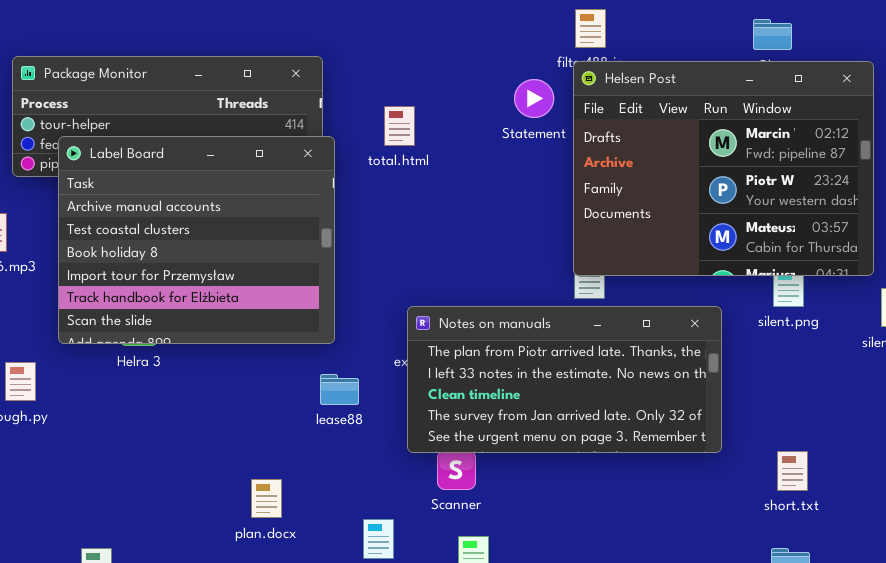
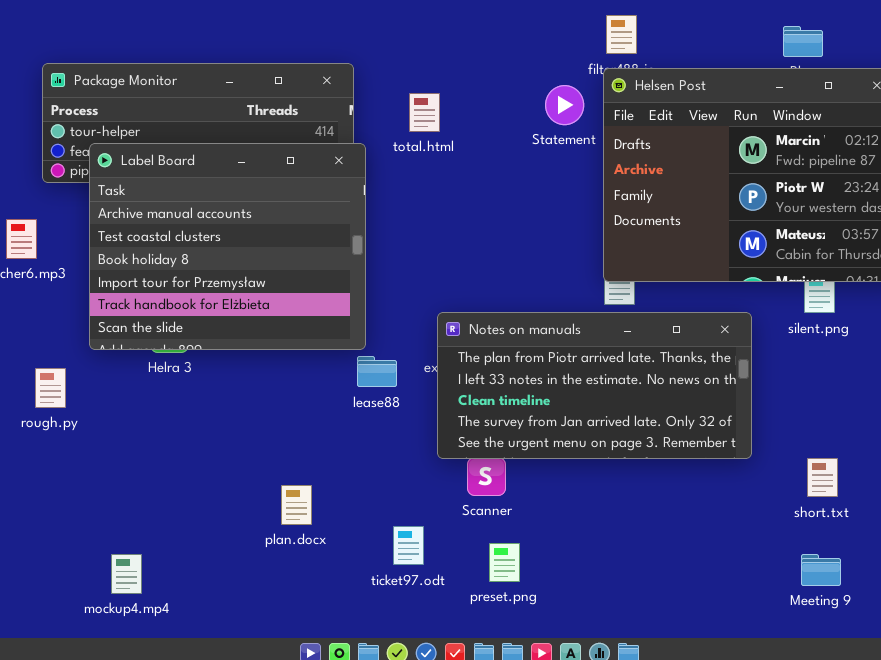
total.html: [384,106,415,146] -> [409,93,440,132], moved
lease88: [320,374,359,405] -> [357,356,397,387], moved

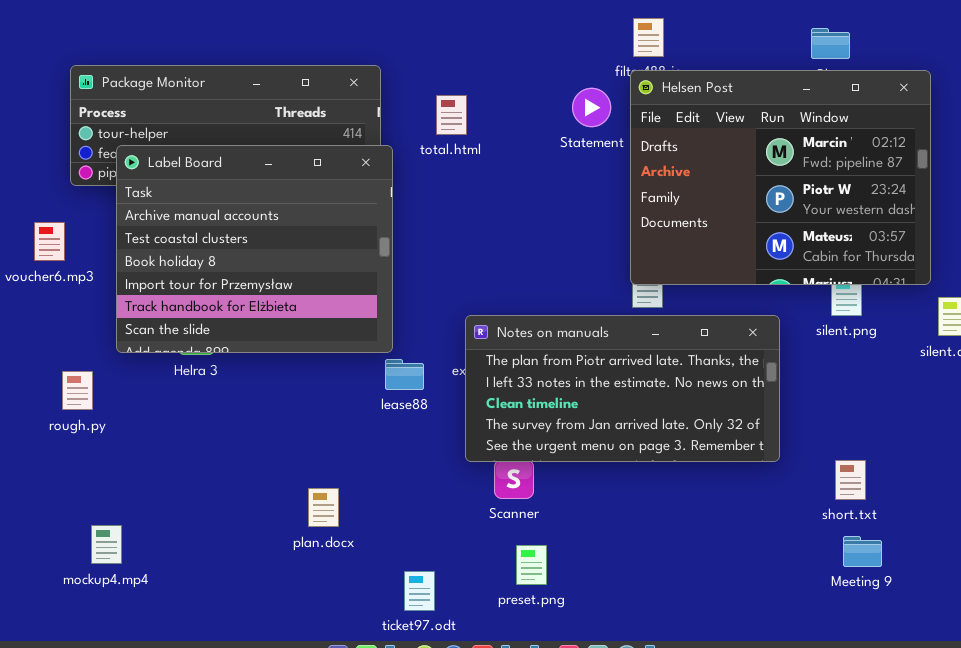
ticket97.odt: [393,526,424,565] -> [404,571,435,611], moved
mockup4.mp4: [111,554,142,594] -> [91,525,122,564], moved
Meeting 9: [801,554,841,586] -> [843,536,882,567], moved

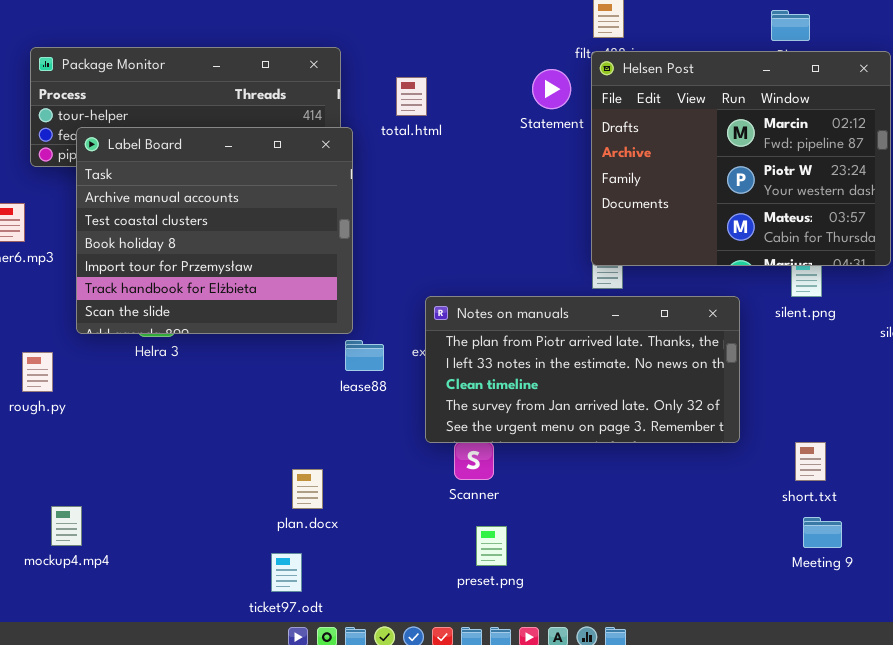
plan.docx: [308,488,339,527] -> [292,469,323,509], moved
ticket97.odt: [404,571,435,611] -> [271,553,302,592], moved

